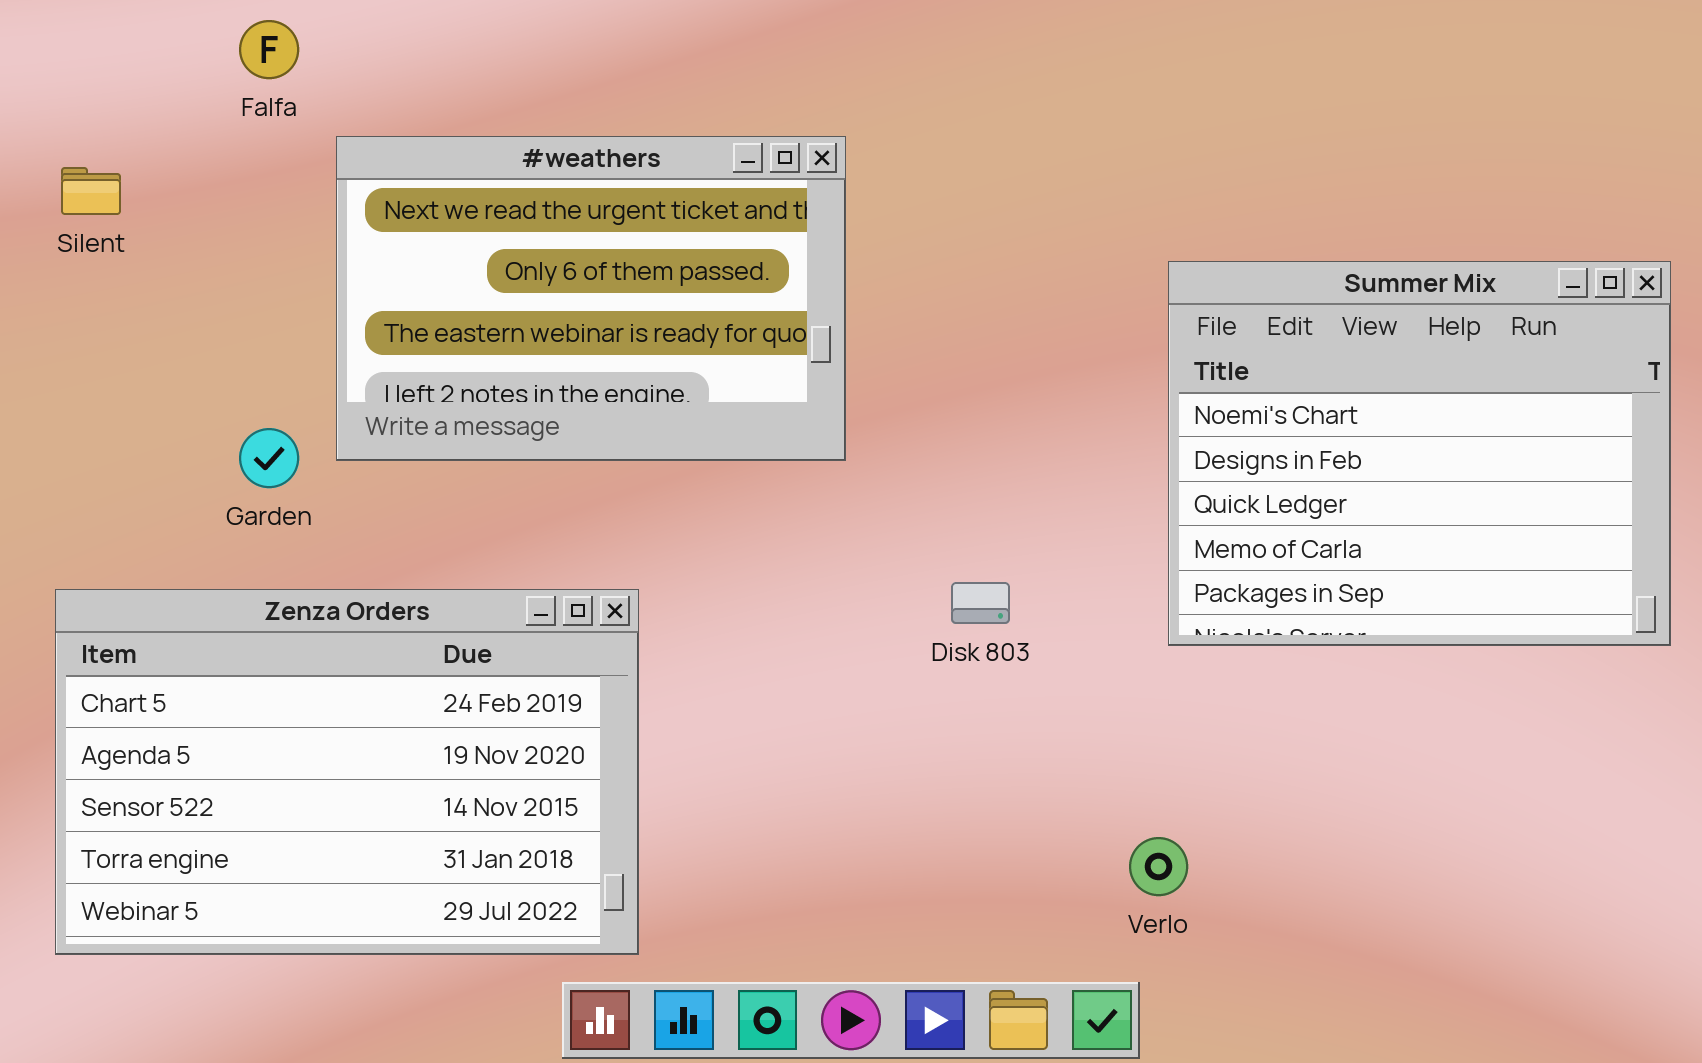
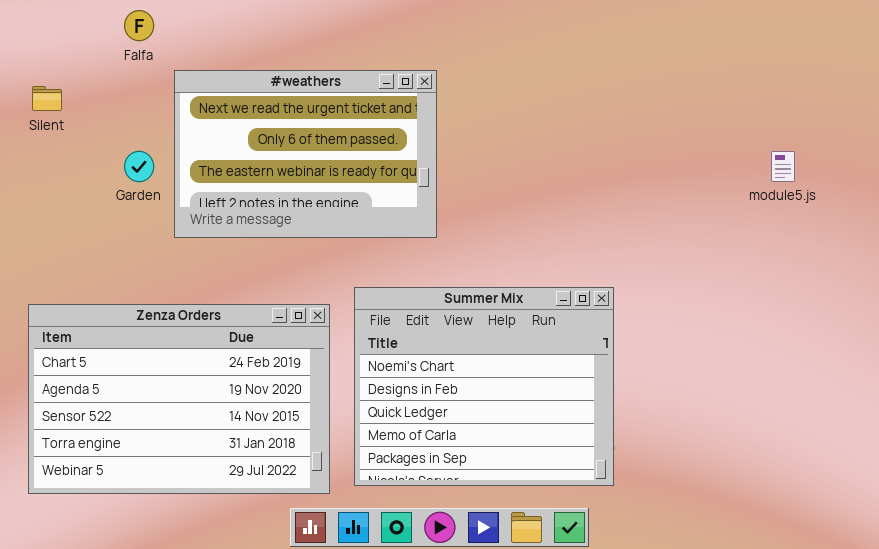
Summer Mix: [1168,261,1671,646] -> [354,287,614,486], moved
Garden: [239,428,299,488] -> [124,151,154,182], moved

